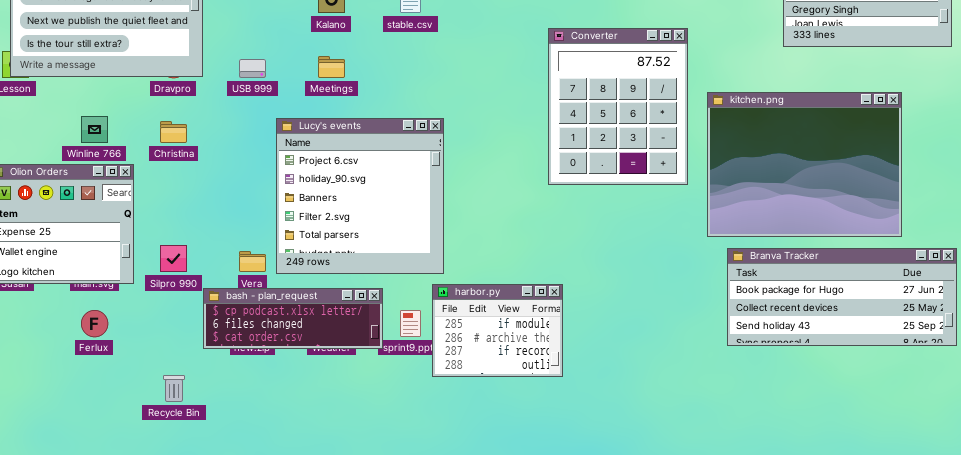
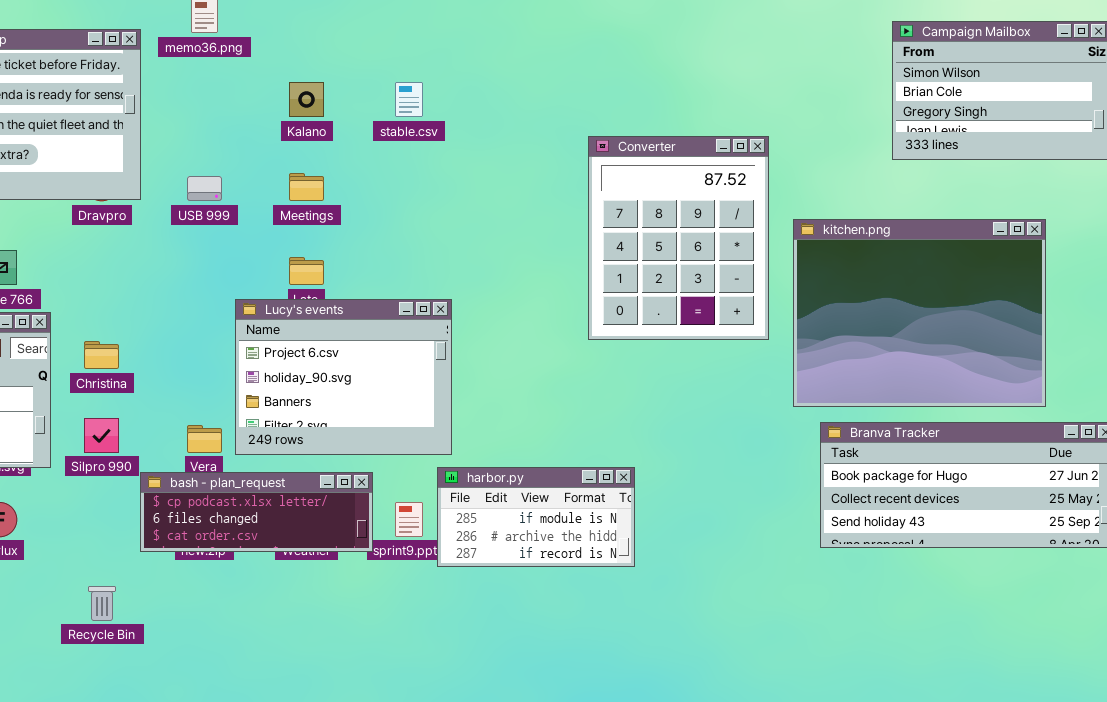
Lucy's events: [276,118,444,274] -> [235,299,452,455], resized
Christina: [160,121,187,143] -> [84,341,119,369], moved
harbor.py: [432,284,563,377] -> [437,467,635,567], resized

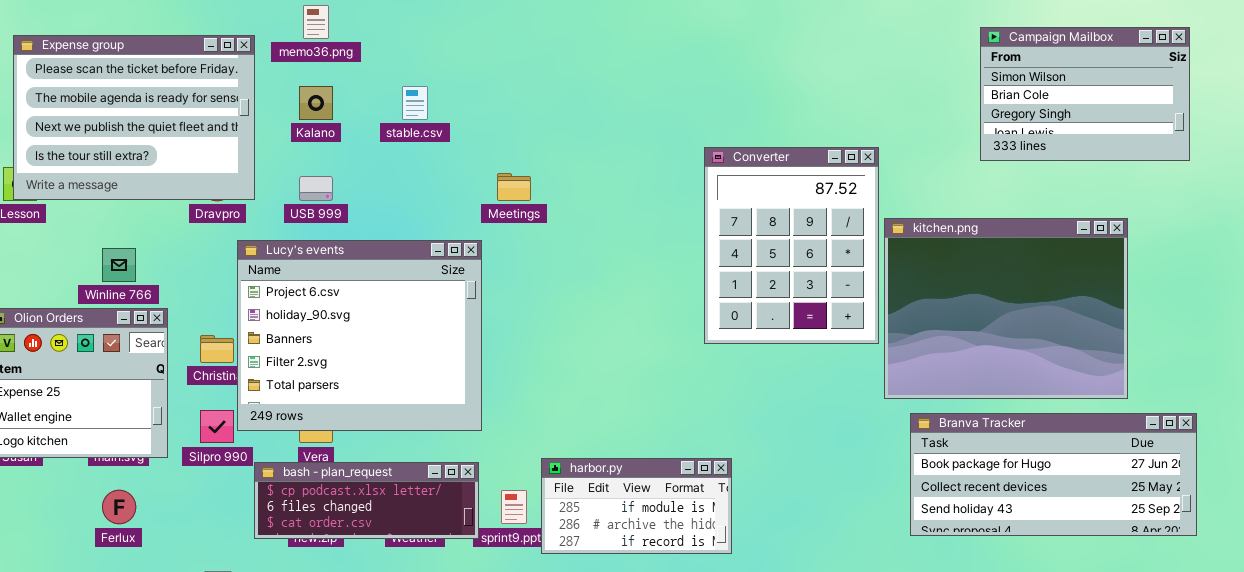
Kalano: [289,82,324,117] -> [299,86,333,120], moved
stable.csv: [395,82,423,117] -> [402,86,428,120], moved
Converter: [588,136,769,340] -> [704,147,879,344], moved
Meetings: [289,173,324,201] -> [497,173,531,201], moved
Lucy's events: [235,299,452,455] -> [237,240,482,431], moved, resized

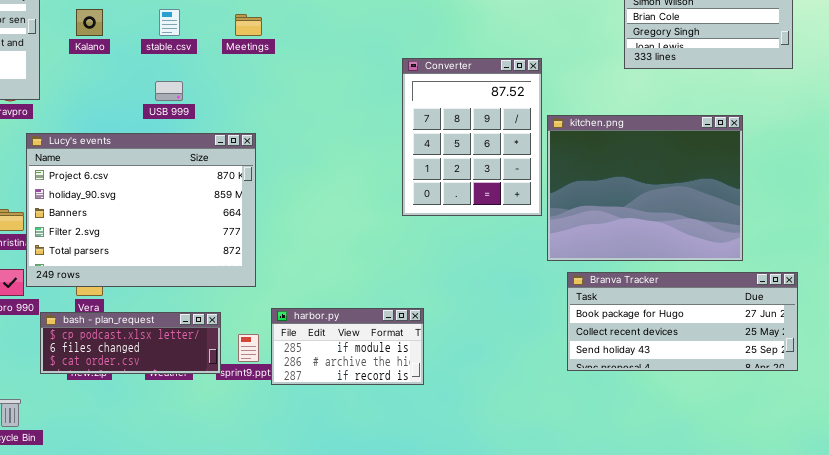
Meetings: [497,173,531,201] -> [235,14,262,36], moved
USB 999: [299,176,333,201] -> [155,81,183,101], moved
Lucy's events: [237,240,482,431] -> [26,133,256,287], resized

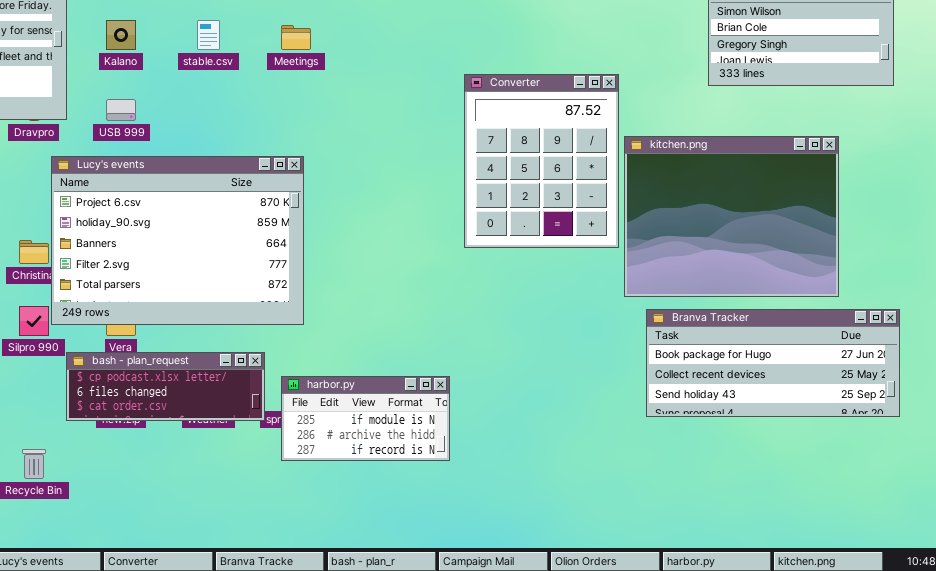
USB 999: [155,81,183,101] -> [106,99,136,121], moved
harbor.py: [271,308,424,385] -> [281,376,450,461], moved

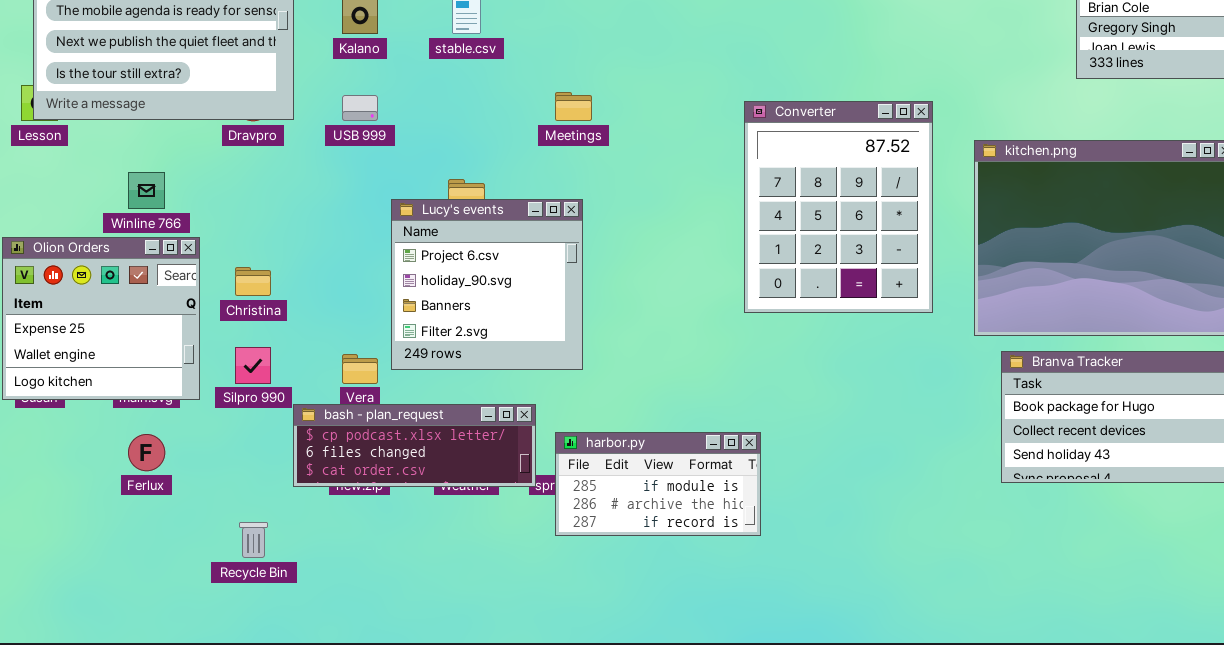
Meetings: [281,25,311,50] -> [555,92,592,121], moved
Converter: [464,74,619,248] -> [744,101,933,313], moved
Lucy's events: [51,156,304,325] -> [391,199,583,370], resized

